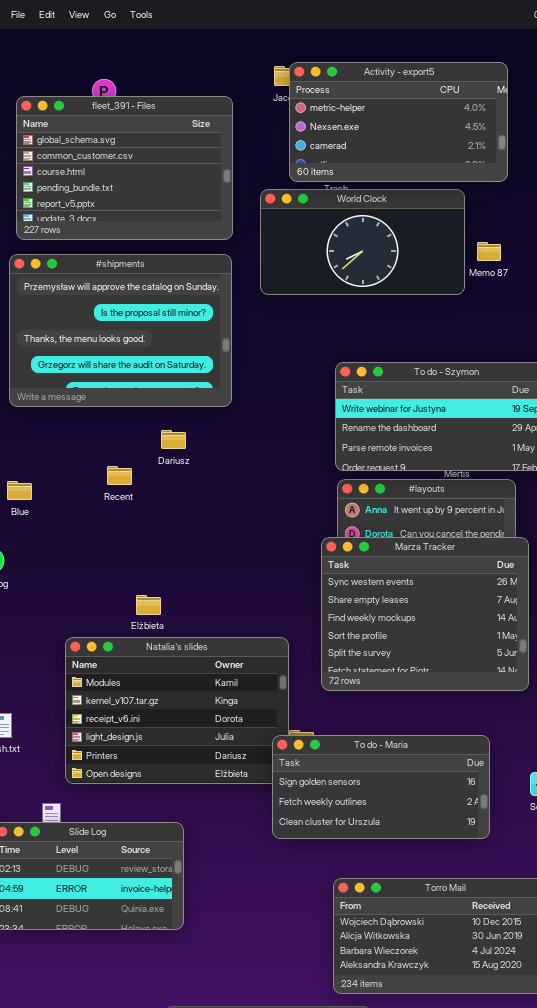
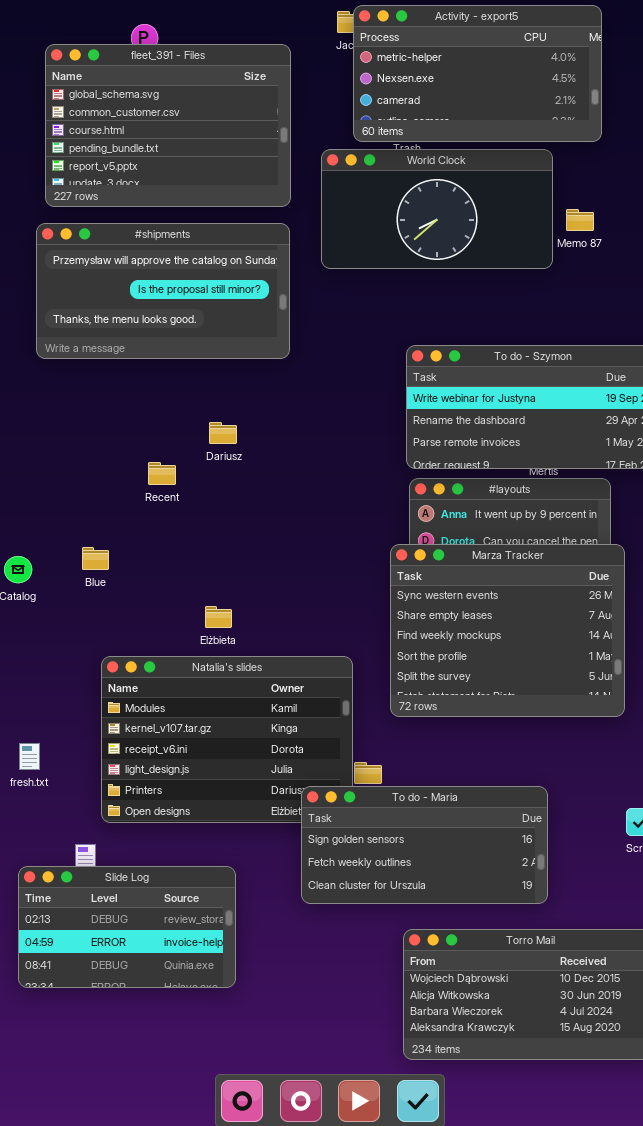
#shipments: [9,254,232,407] -> [36,223,290,359], resized
Blue: [7,481,32,500] -> [82,547,109,570], moved
Elżbieta: [136,595,161,615] -> [205,606,232,628], moved
To do - Maria: [272,735,490,839] -> [301,786,548,904], moved

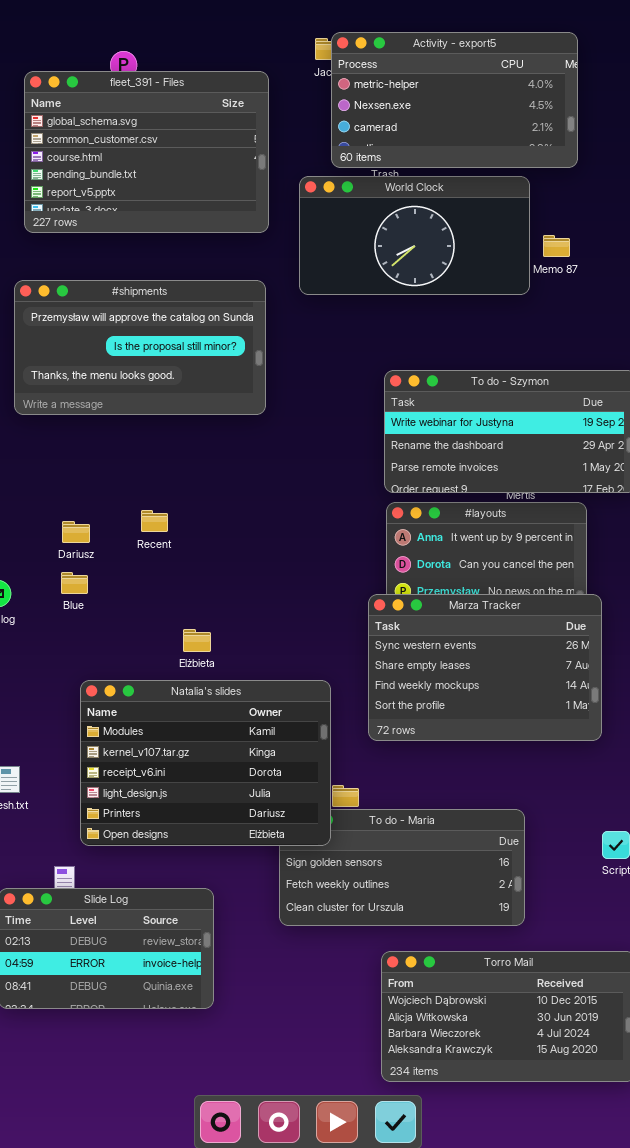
#shipments: [36,223,290,359] -> [14,280,266,415], moved
Dariusz: [209,422,237,444] -> [62,521,90,543], moved
Recent: [148,462,176,485] -> [141,510,168,532], moved
Marza Tracker: [390,544,625,717] -> [368,594,602,741], resized
Natalia's slides: [101,656,353,823] -> [80,680,331,846], raised

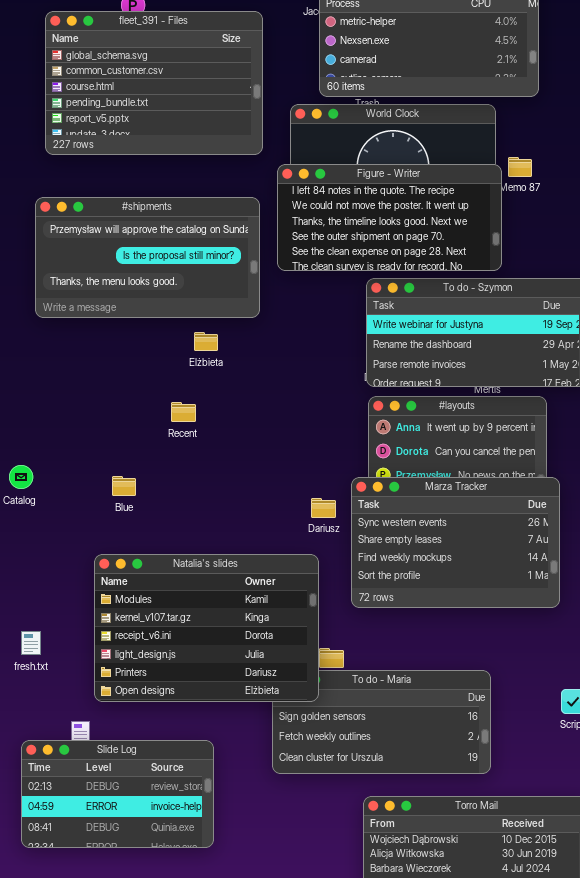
Figure - Writer: none -> [277,164,502,271], opened
Recent: [141,510,168,532] -> [171,402,196,422], moved
Dariusz: [62,521,90,543] -> [311,498,336,518], moved
Blue: [61,572,88,594] -> [112,476,136,496], moved
Elżbieta: [183,629,211,652] -> [194,332,218,351], moved

